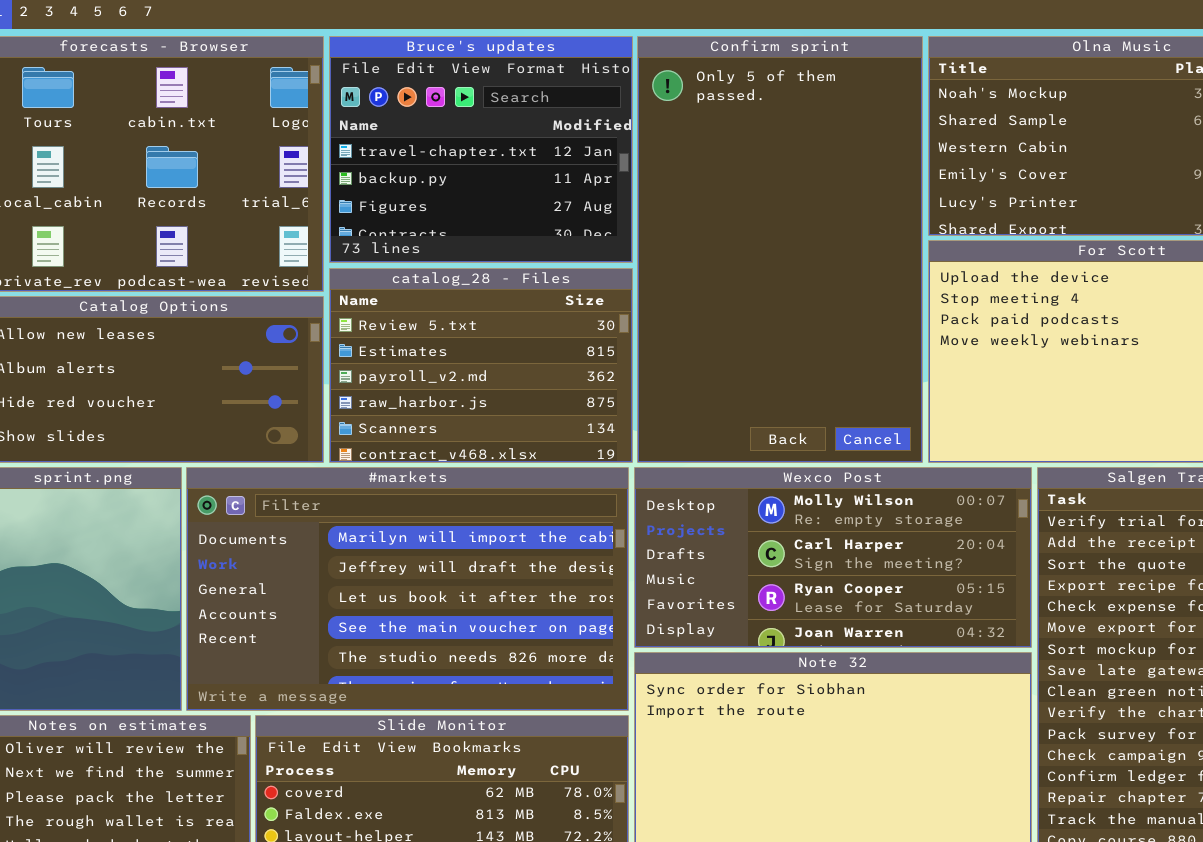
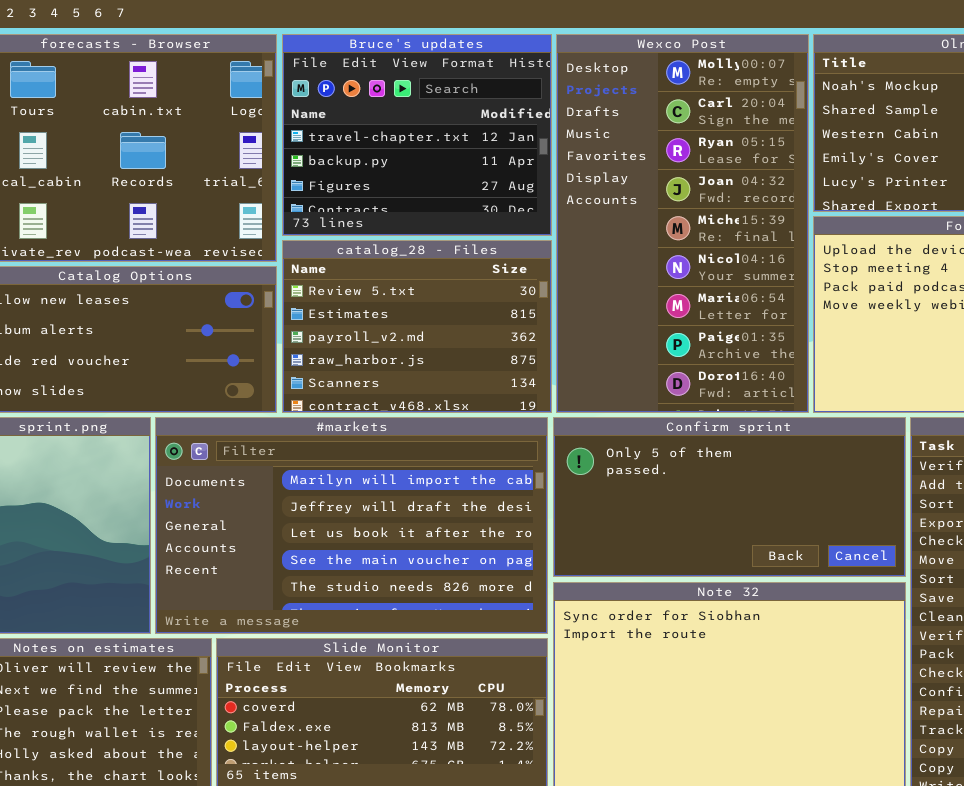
Confirm sprint: [637,36,923,463] -> [553,417,906,577], moved, resized
Wexco Post: [634,467,1032,648] -> [556,34,809,413], moved, resized

